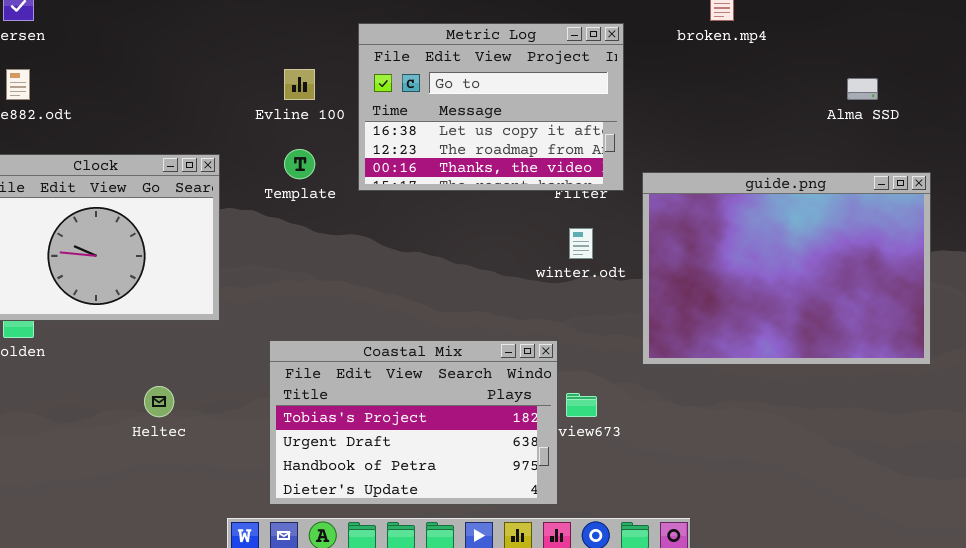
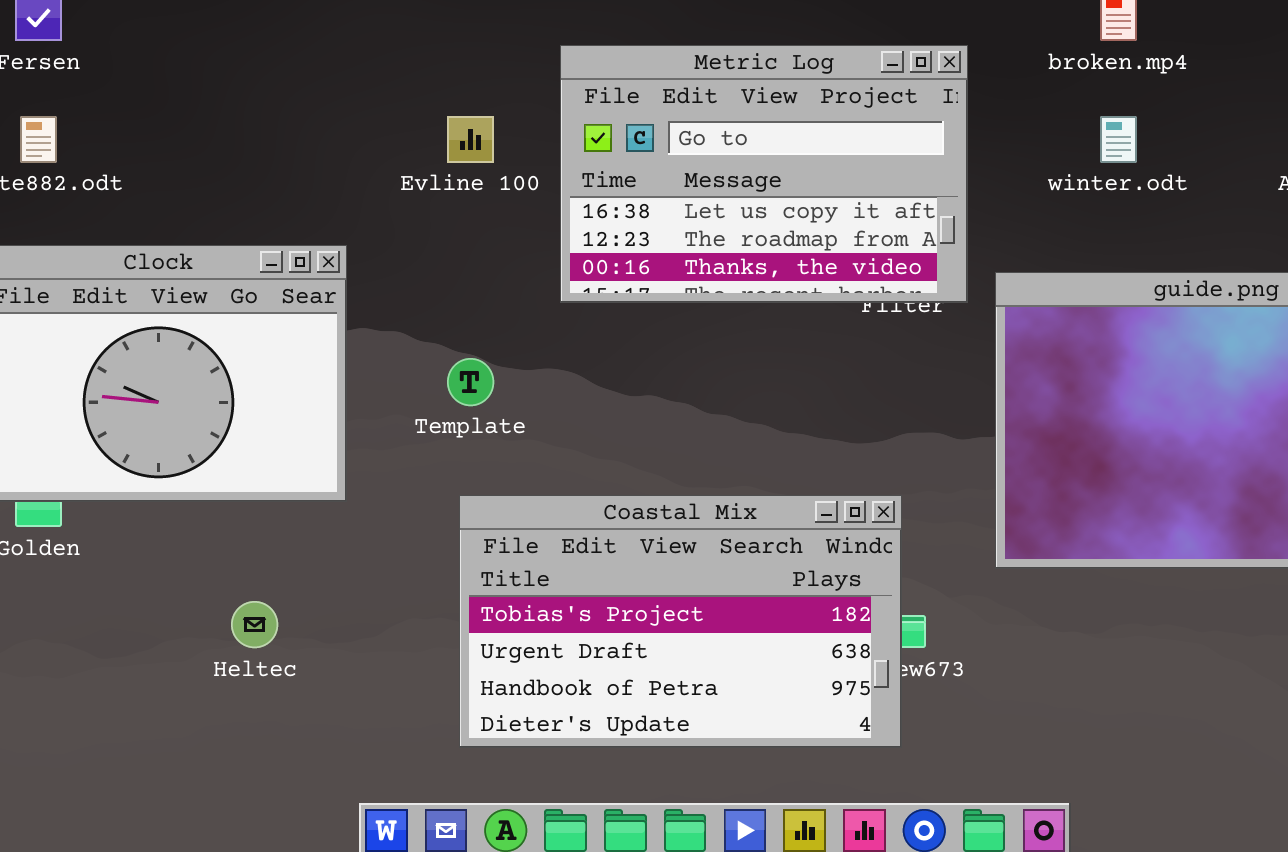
Template: [284,149,315,179] -> [447,358,494,406], moved
winter.odt: [569,228,593,259] -> [1100,116,1137,163], moved
Coastal Mix: [269,340,558,505] -> [459,495,902,748], moved

